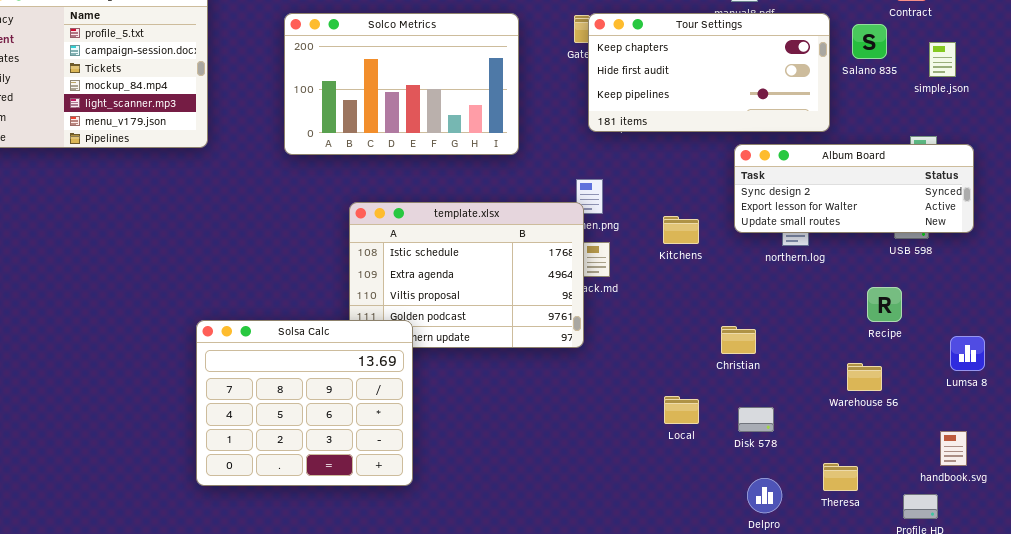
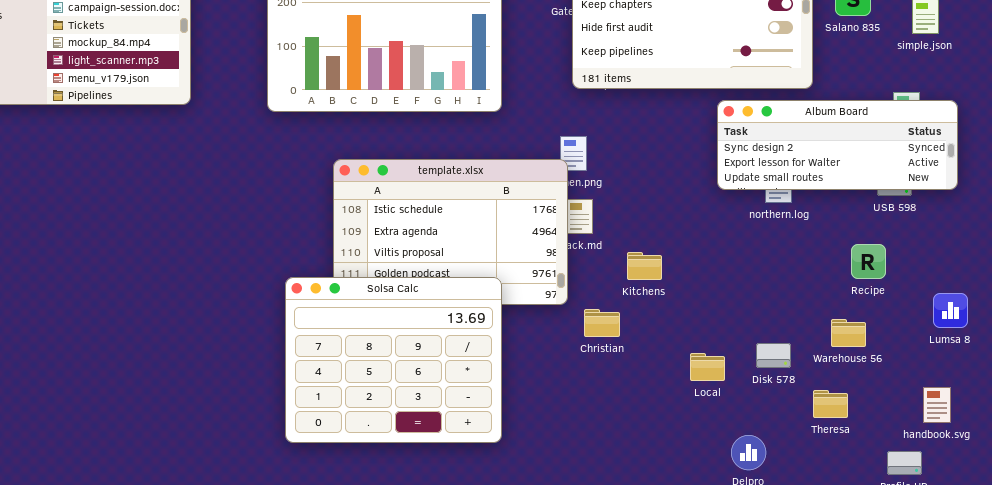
Kitchens: [663,216,699,244] -> [627,252,662,280], moved
Solsa Calc: [196,320,413,486] -> [285,277,502,443], moved
Christian: [721,326,756,354] -> [584,309,620,337], moved
Local: [664,396,699,424] -> [690,353,725,381], moved
Disk 578: [738,407,774,432] -> [756,343,791,368], moved
Theresa: [823,463,858,491] -> [813,390,848,418], moved

